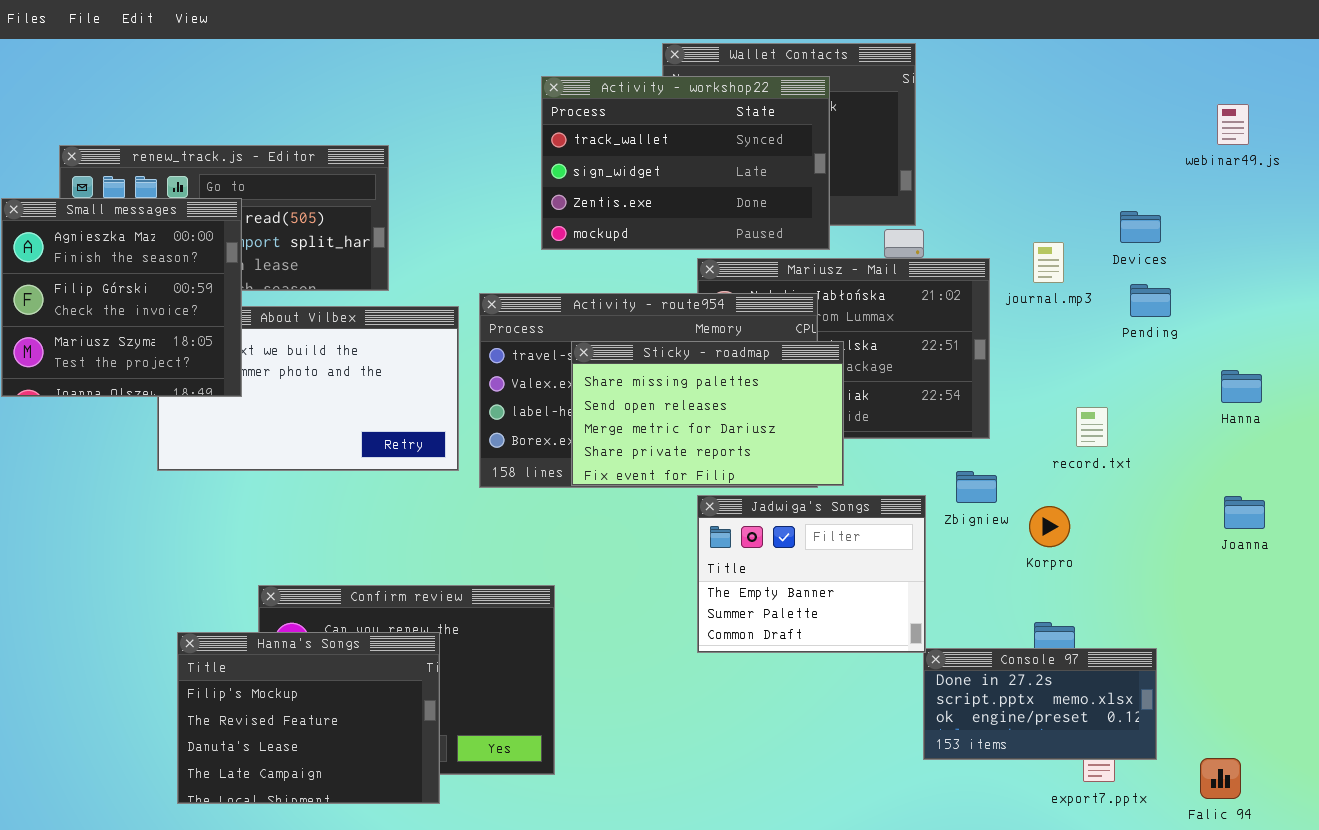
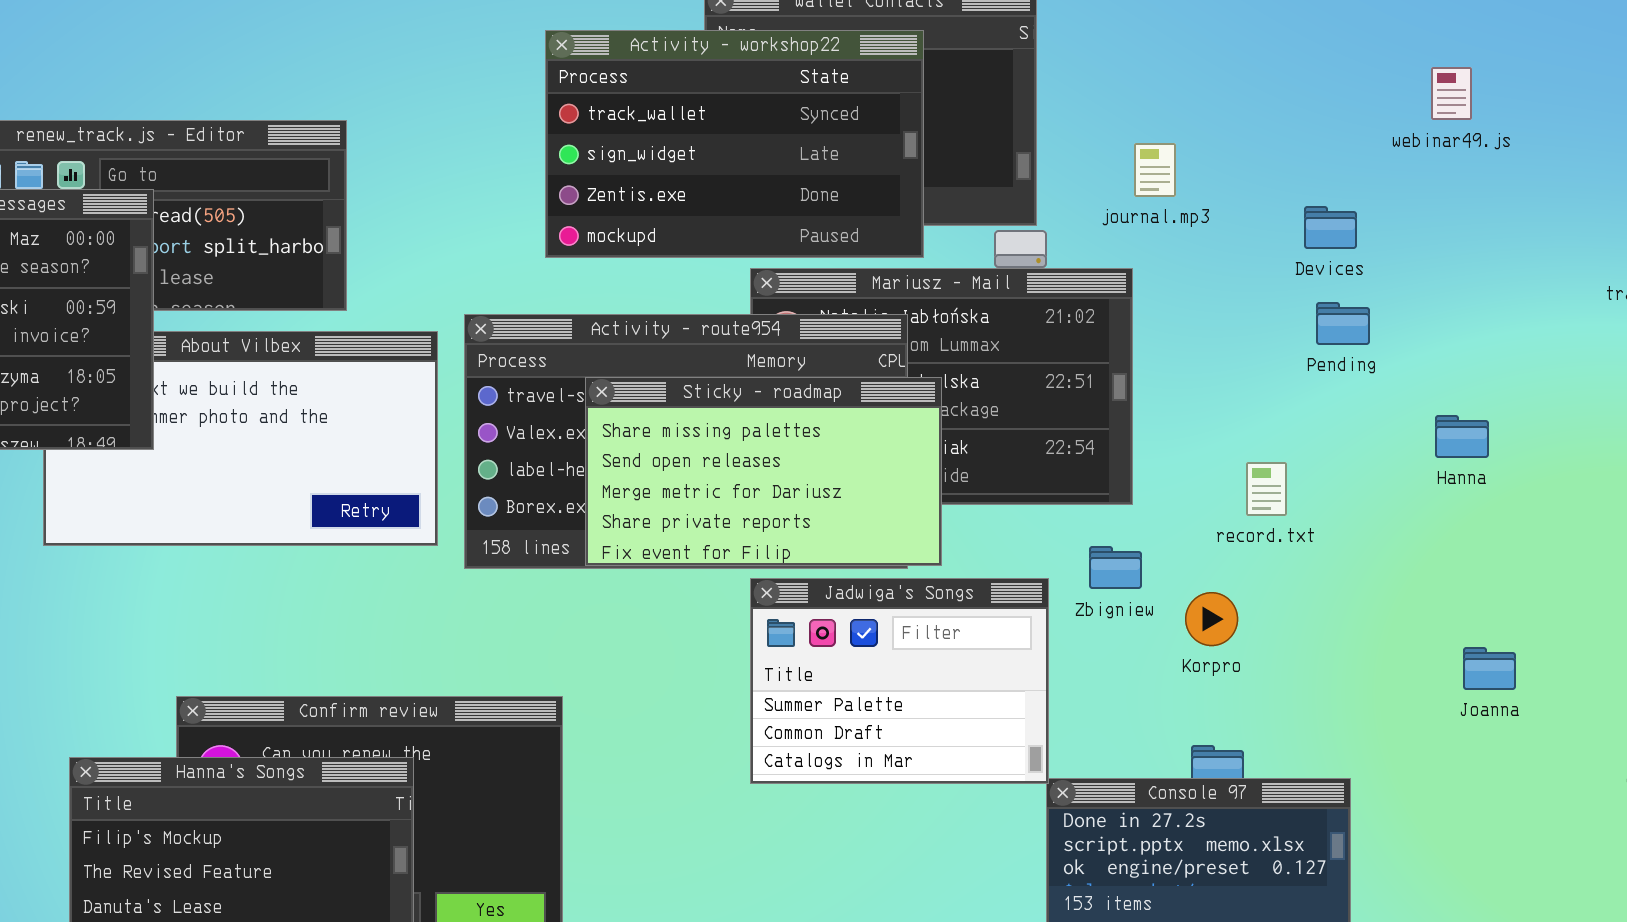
journal.mp3: [1033,242,1064,283] -> [1134,143,1176,197], moved
Jadwiga's Songs: [697,495,926,653] -> [750,578,1049,784], scrolled down 1 row
Joanna: [1224,496,1265,529] -> [1463,647,1516,690], moved

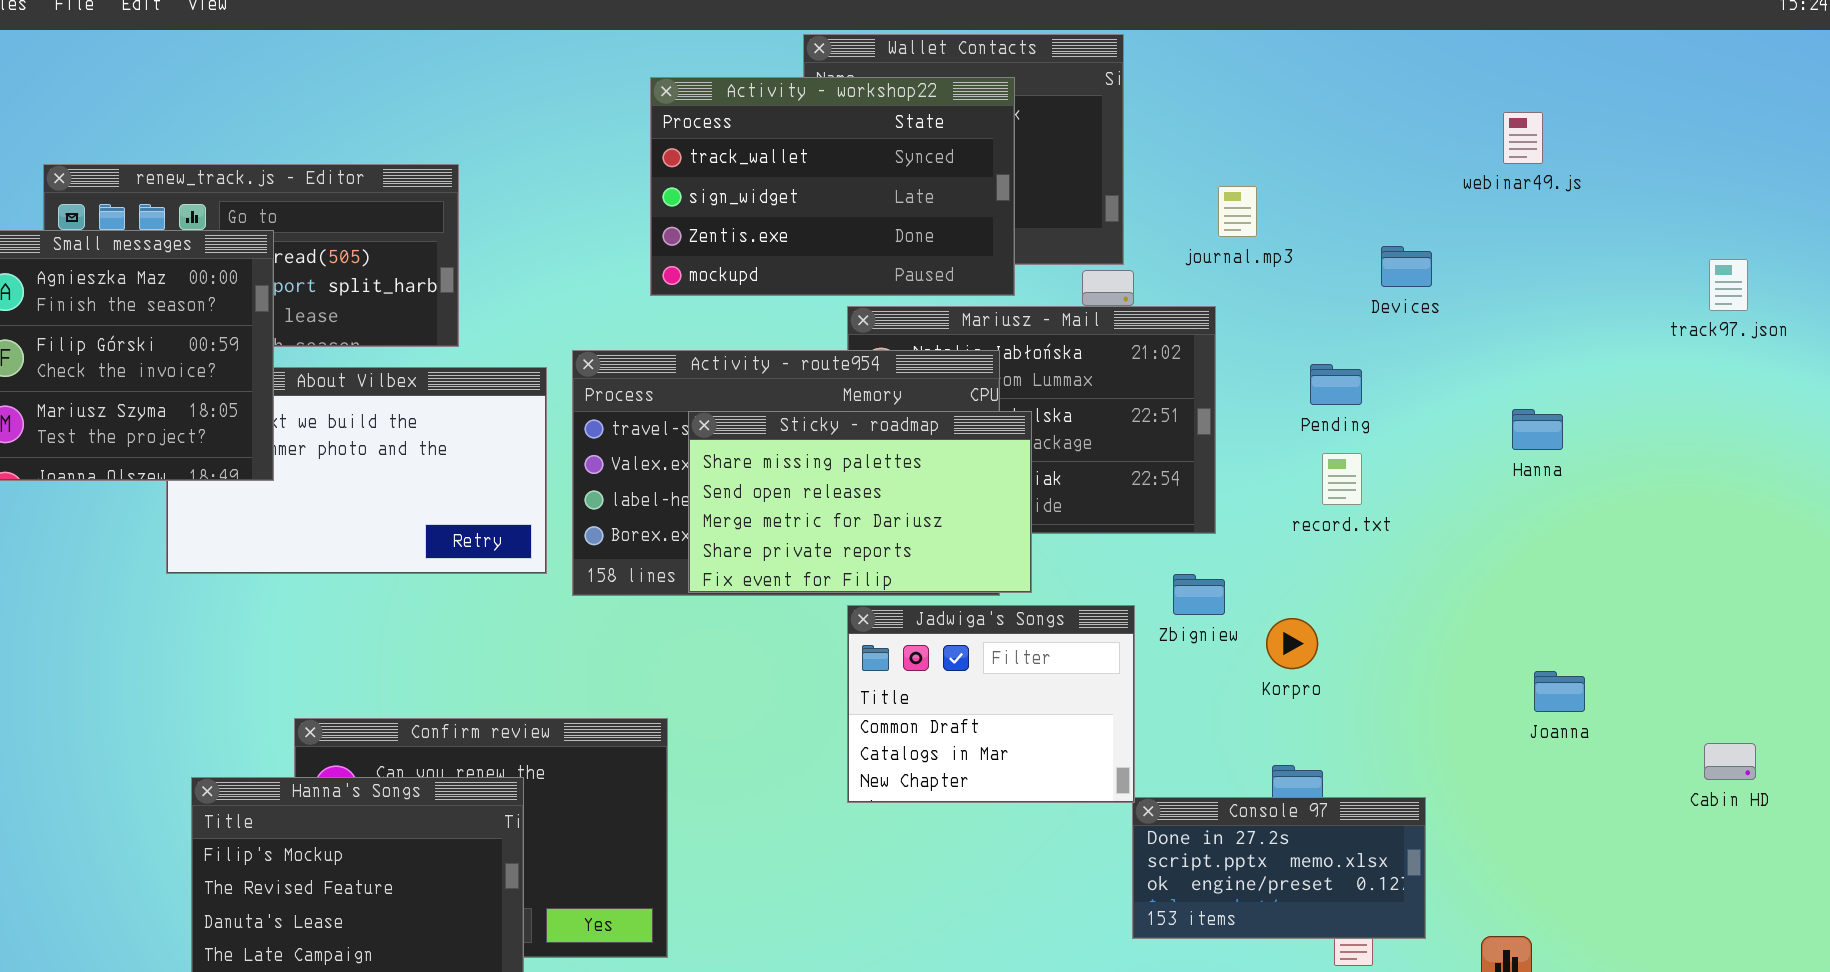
Pending: [1316,302,1370,345] -> [1310,364,1362,405], moved
Hanna: [1435,415,1489,458] -> [1512,409,1563,450], moved
record.txt: [1246,462,1287,516] -> [1322,453,1362,505], moved
Jadwiga's Songs: [750,578,1049,784] -> [847,605,1135,803], scrolled down 1 row

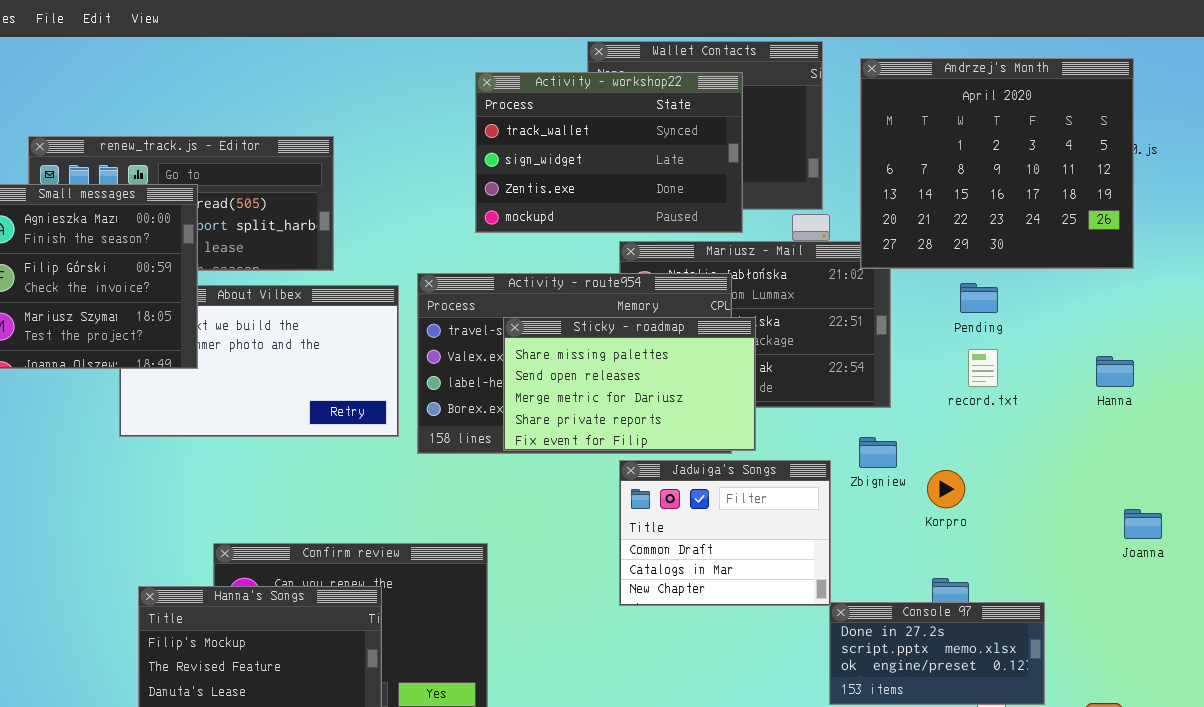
Andrzej's Month: none -> [860,58,1134,269], opened
Hanna: [1512,409,1563,450] -> [1096,356,1134,387], moved

